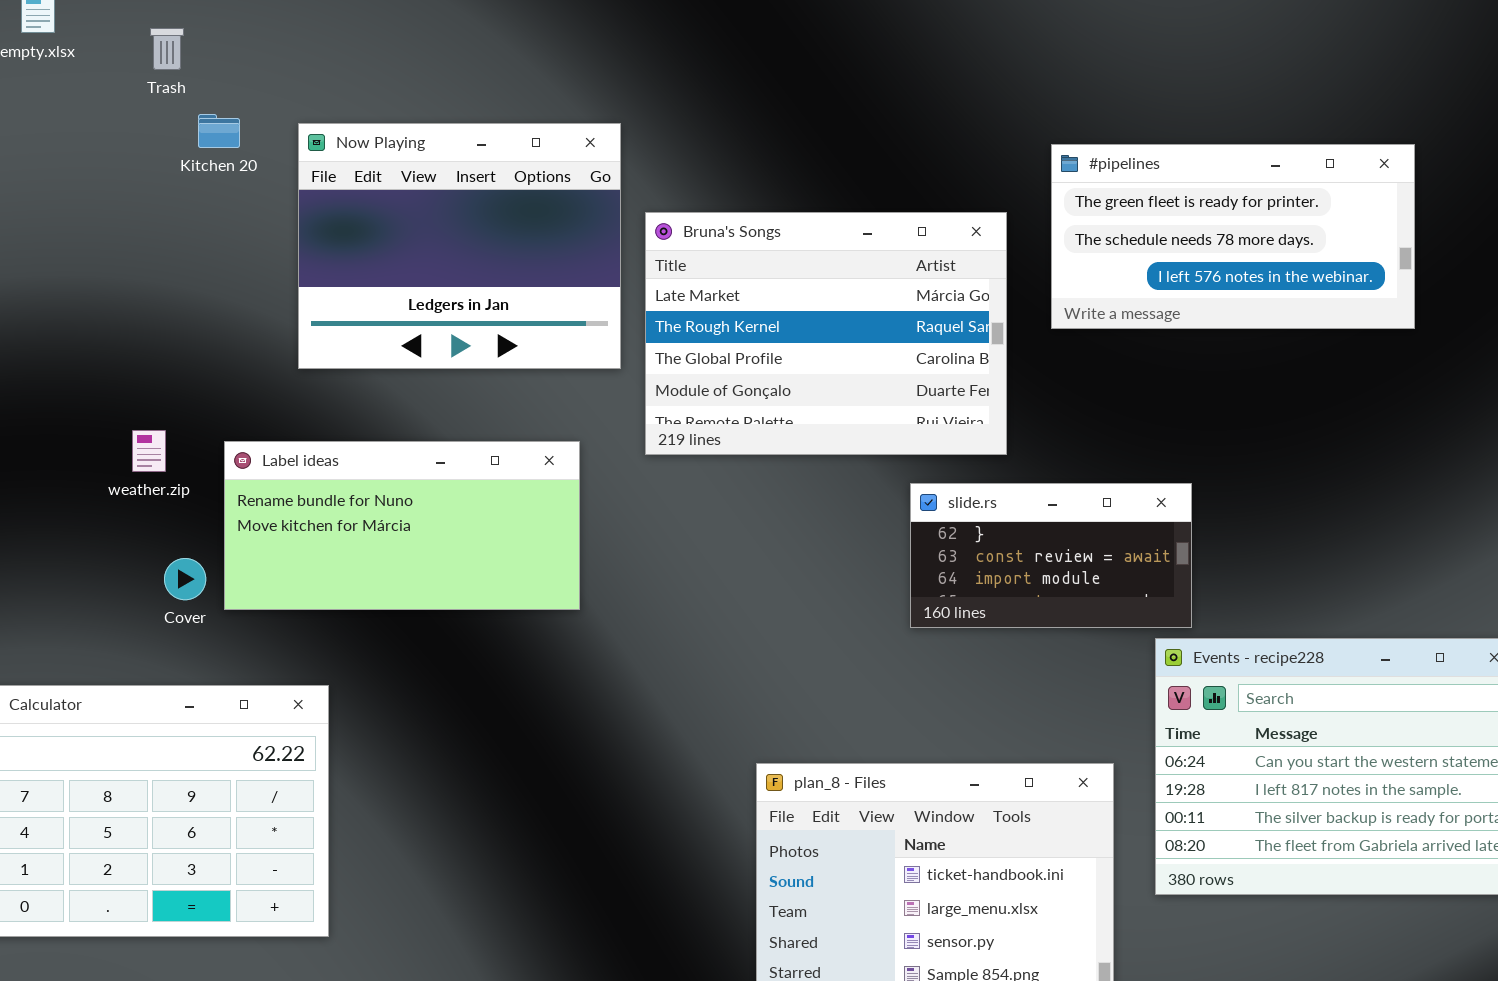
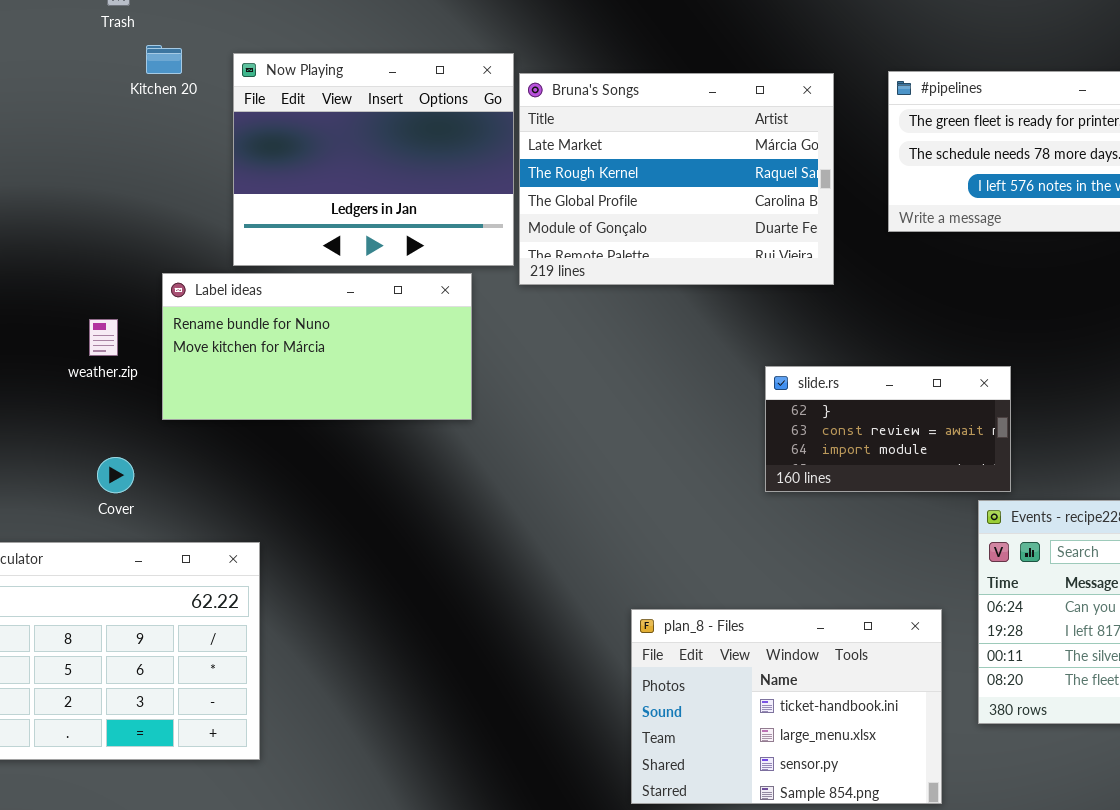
Bruna's Songs: [645,212,1007,455] -> [519,73,834,285], moved
Label ideas: [224,441,580,610] -> [162,273,472,420], moved
Cover: [164,558,206,600] -> [97,457,134,493], moved

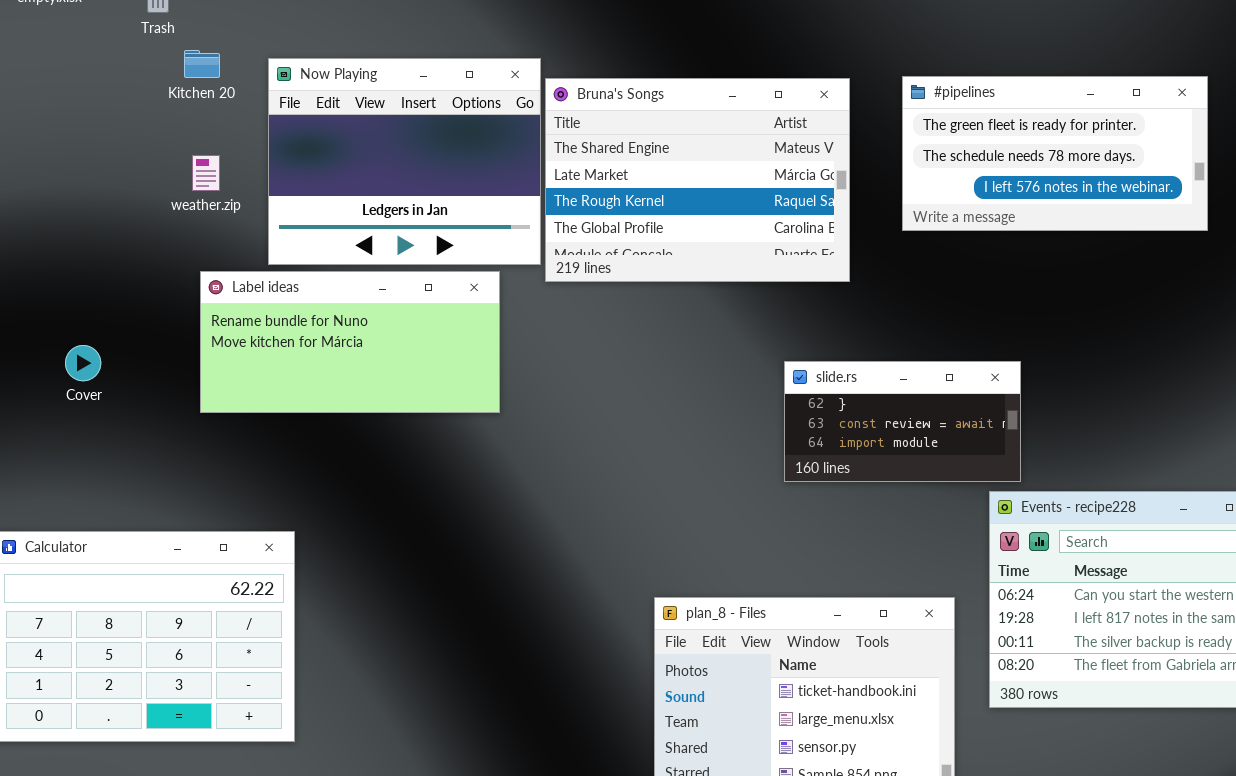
Bruna's Songs: [519,73,834,285] -> [545,78,850,282], scrolled up 1 row
weather.zip: [89,319,118,356] -> [192,155,220,191], moved
Cover: [97,457,134,493] -> [65,345,101,381], moved

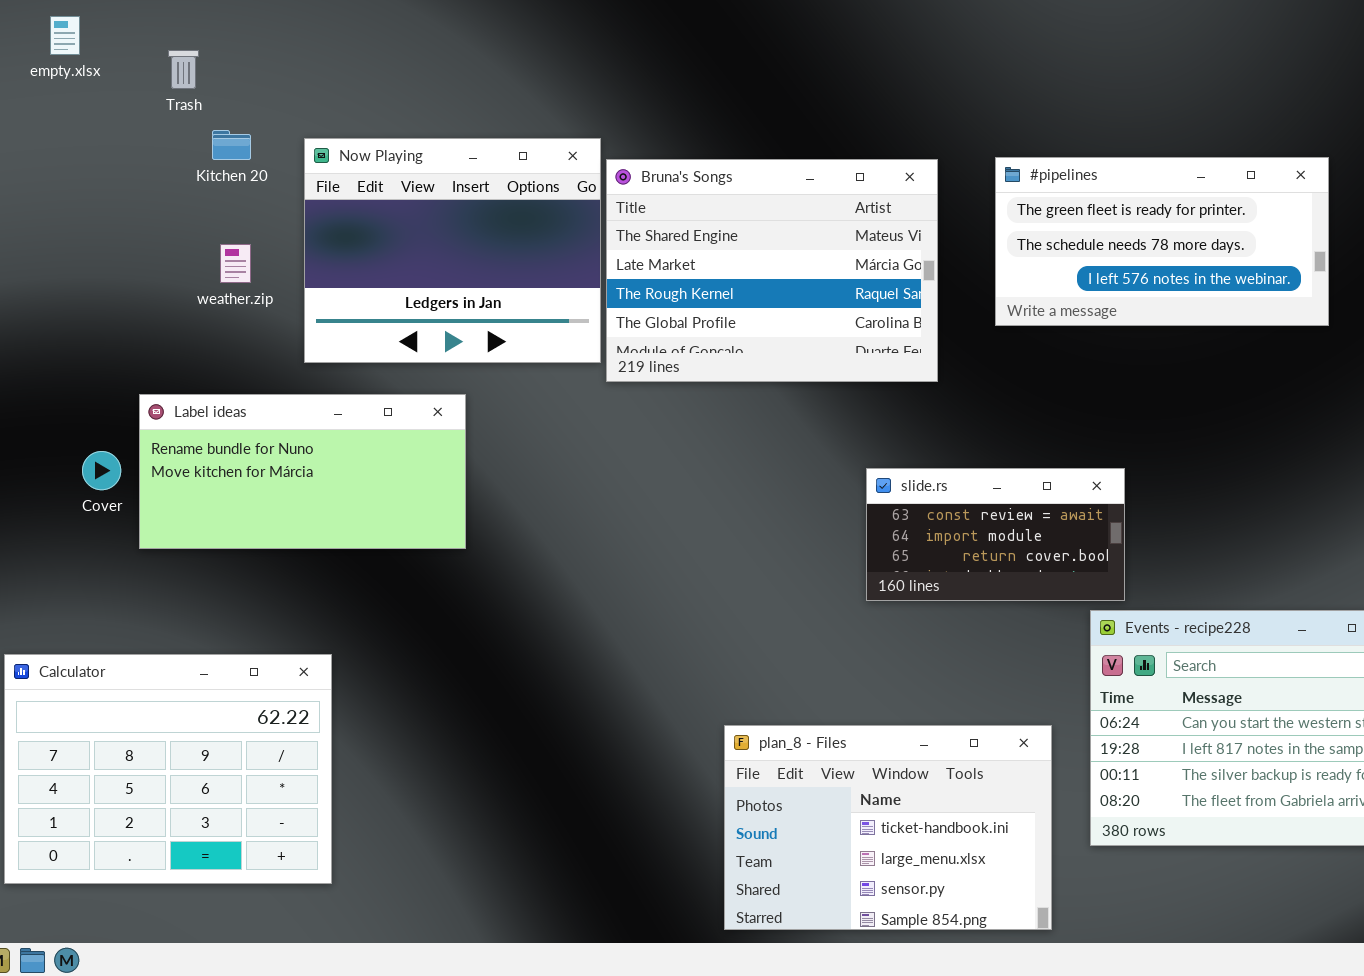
Label ideas: [200,271,500,413] -> [139,394,466,549], moved
slide.rs: [784,361,1021,482] -> [866,468,1125,601], scrolled down 1 row

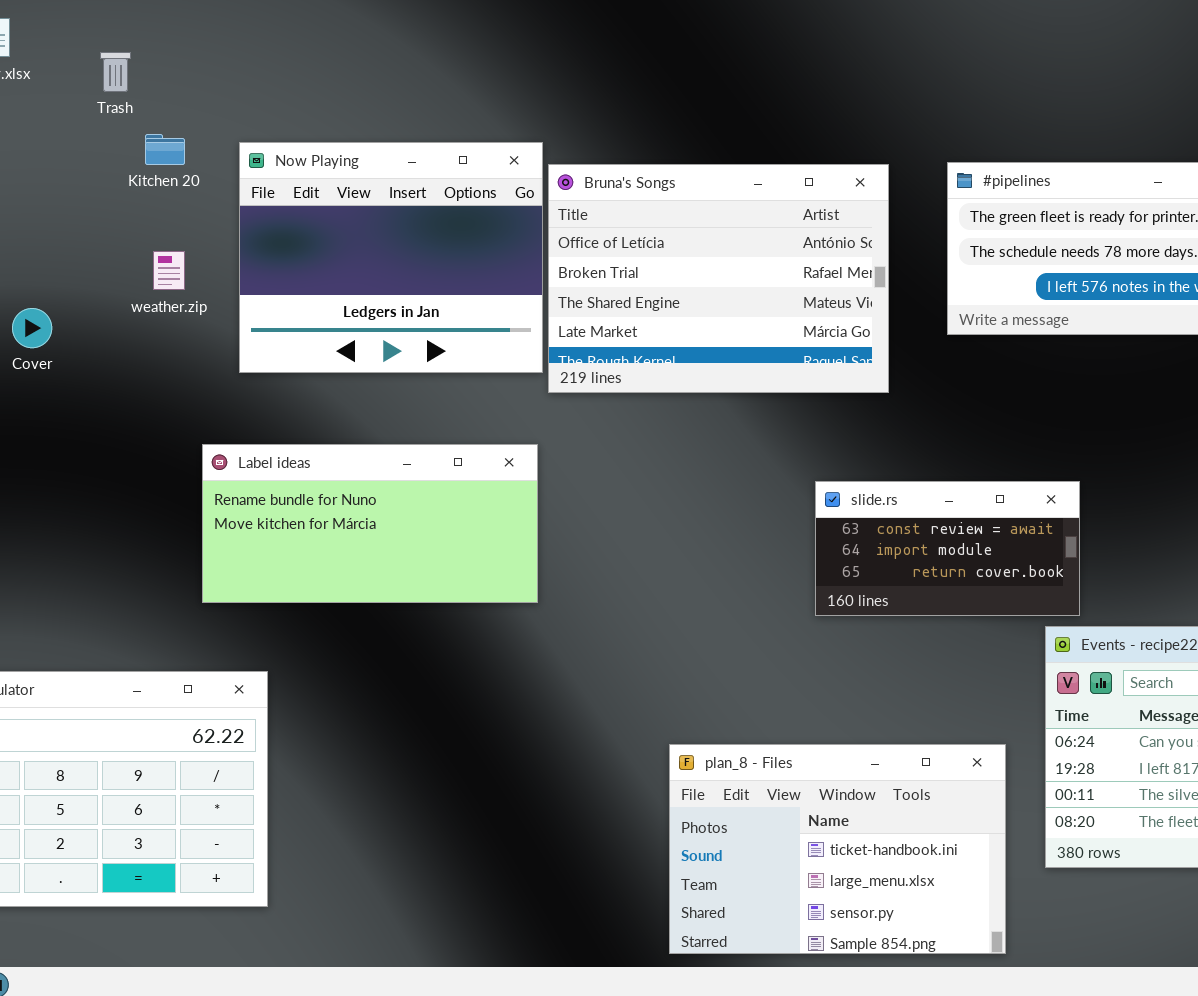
Bruna's Songs: [606,159,938,382] -> [548,164,889,393], scrolled up 2 rows
Label ideas: [139,394,466,549] -> [202,444,538,603], moved
Cover: [82,451,121,490] -> [12,308,52,348], moved

